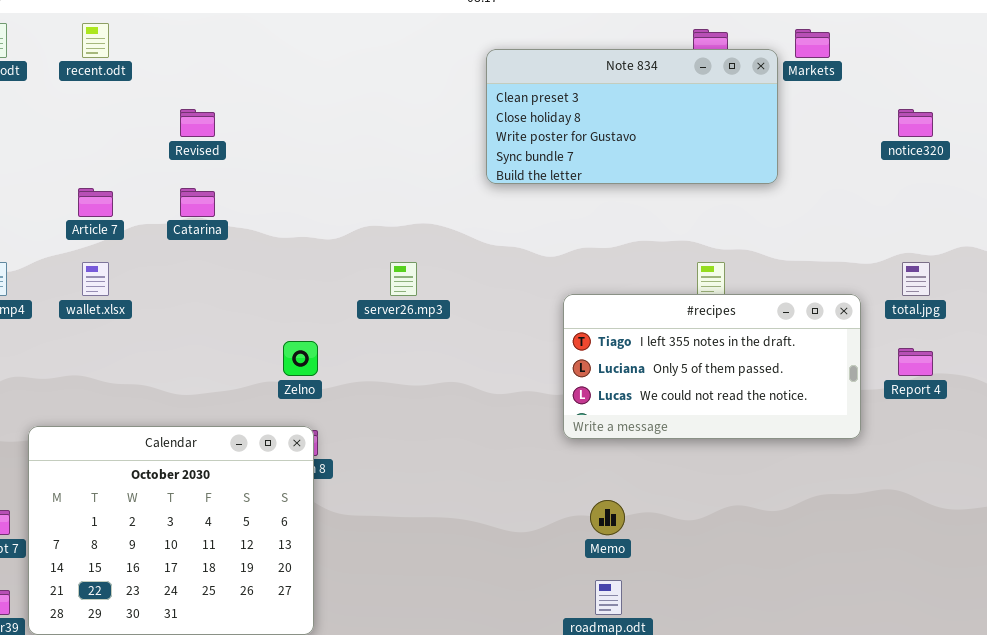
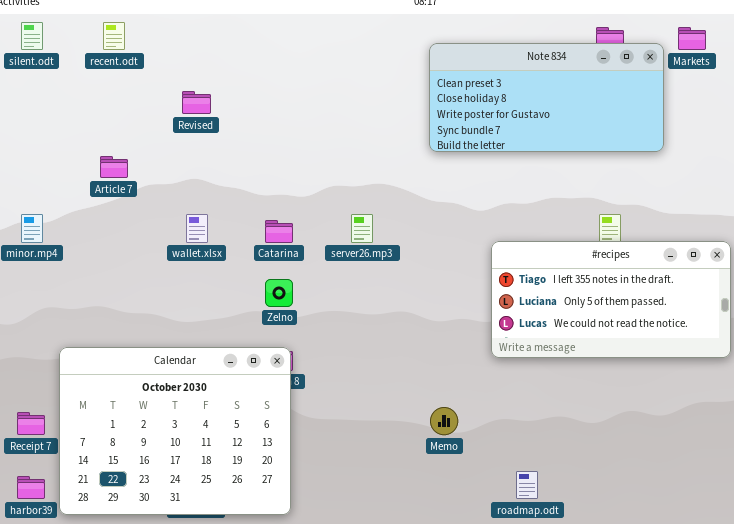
Catarina: [180,188,215,217] -> [265,220,293,243], moved
wallet.xlsx: [82,262,109,296] -> [186,214,208,243], moved
Memo: [590,500,625,535] -> [430,407,458,435], moved

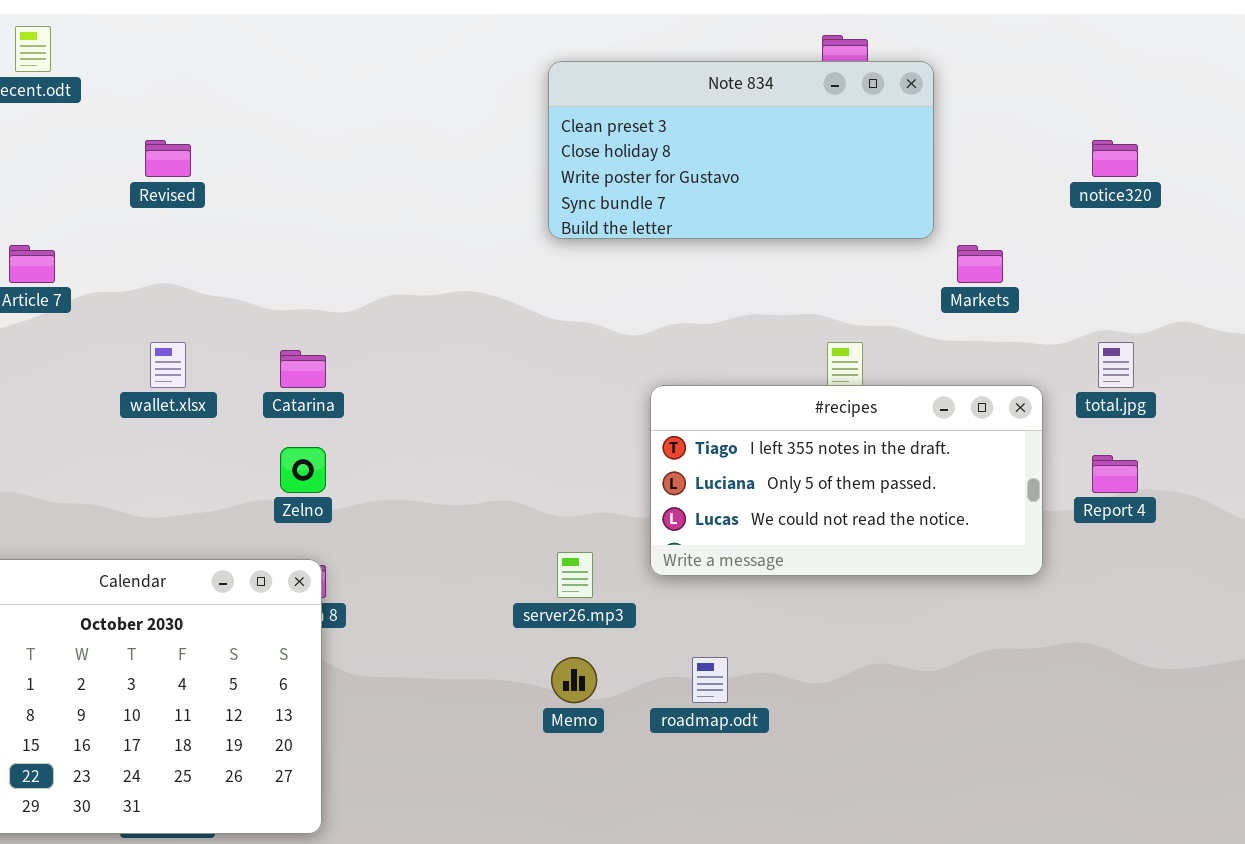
Markets: [678,27,706,50] -> [957,245,1003,283], moved
server26.mp3: [351,214,373,243] -> [557,552,593,598], moved
roadmap.odt: [516,471,538,499] -> [692,657,728,703], moved

